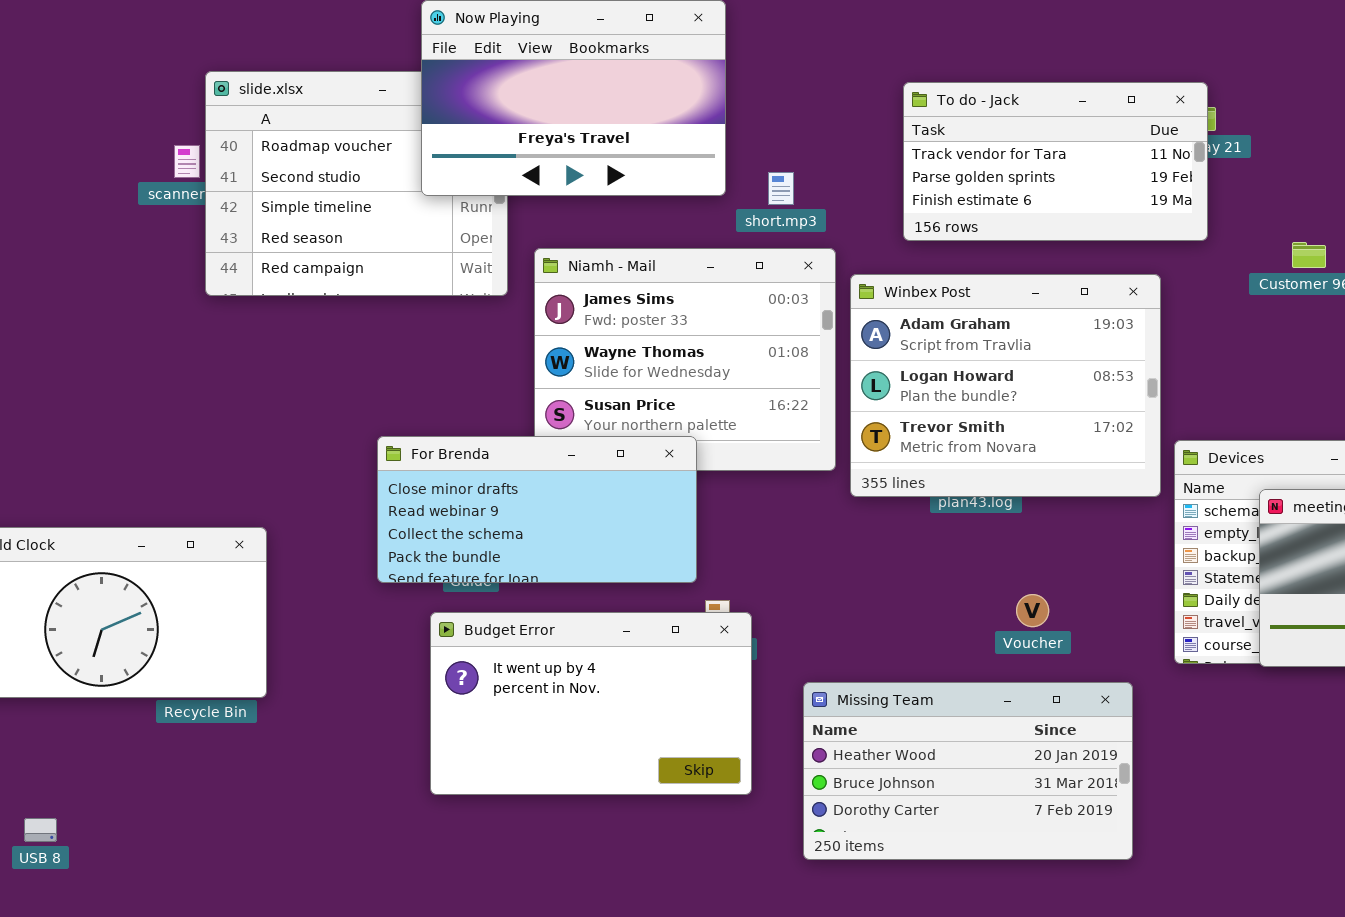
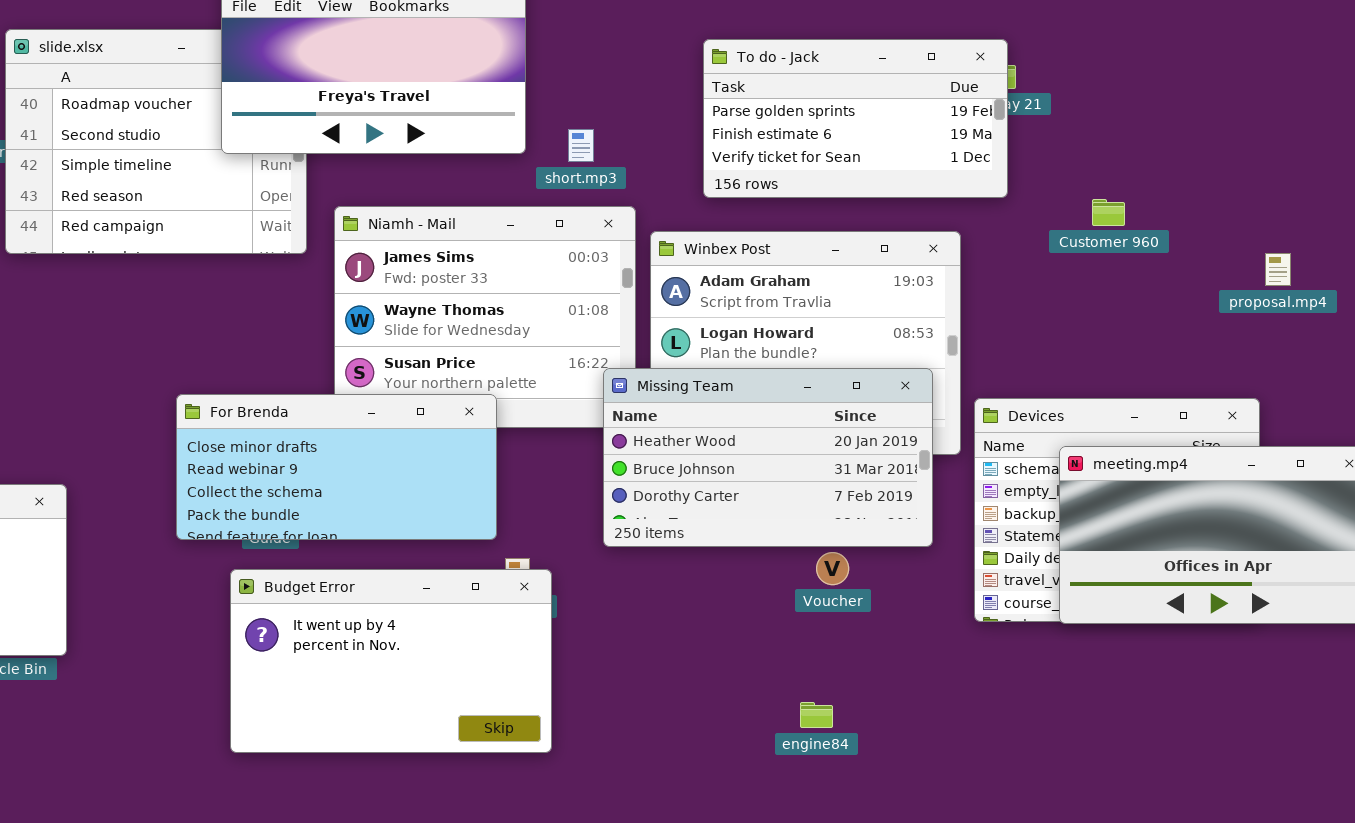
To do - Jack: [903,82,1208,241] -> [703,39,1008,198], scrolled down 1 row
Missing Team: [803,682,1133,860] -> [603,368,933,547], moved

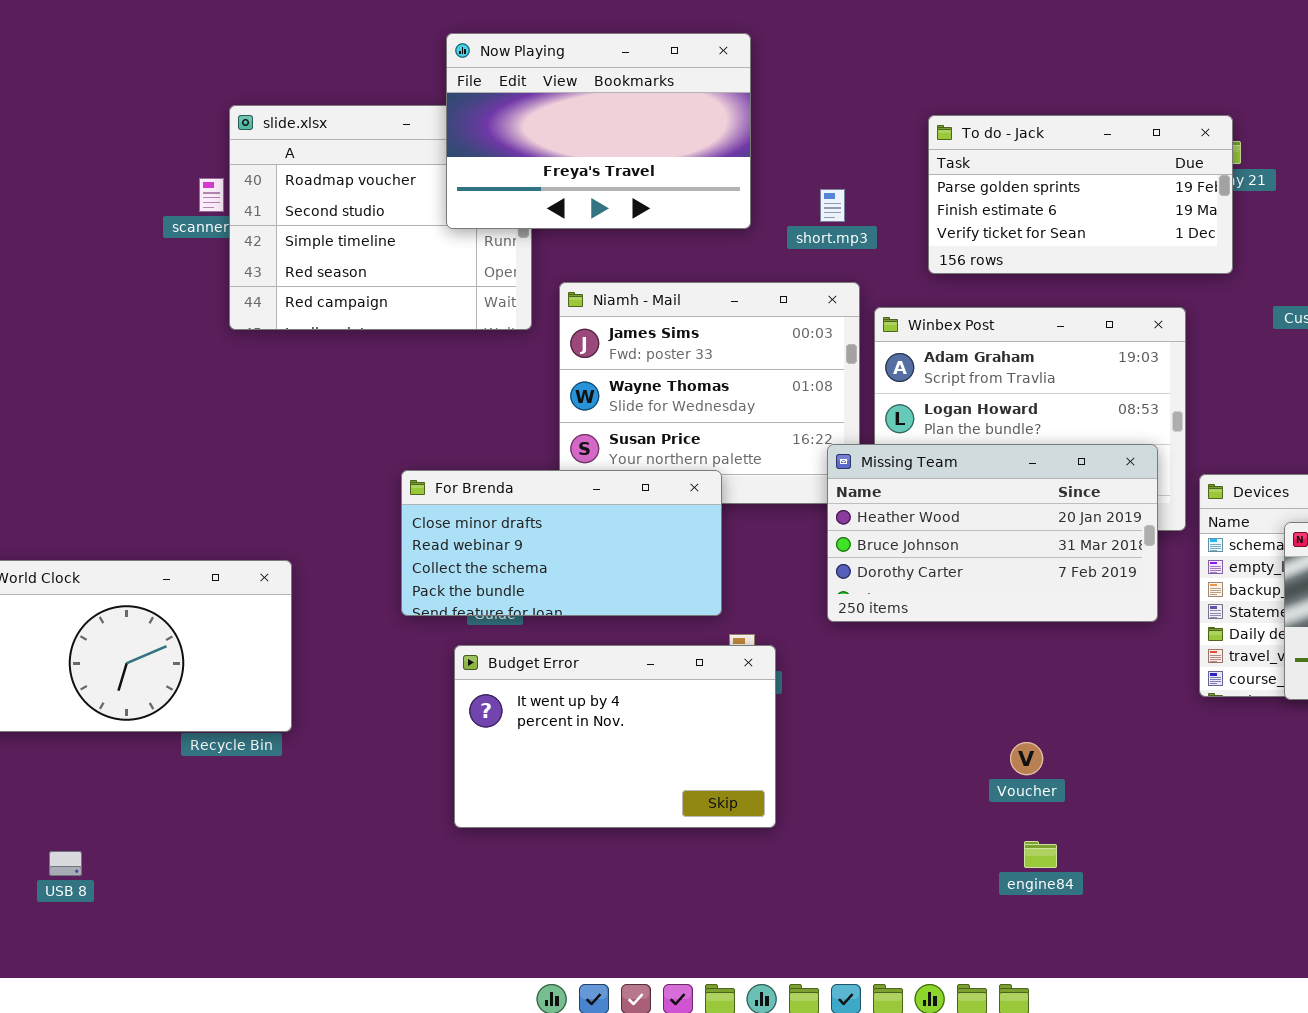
short.mp3: [568,129,594,162] -> [820,189,845,222], moved
Voucher: [816,552,849,585] -> [1010,742,1043,775], moved
engine84: [800,702,833,728] -> [1024,841,1057,868], moved

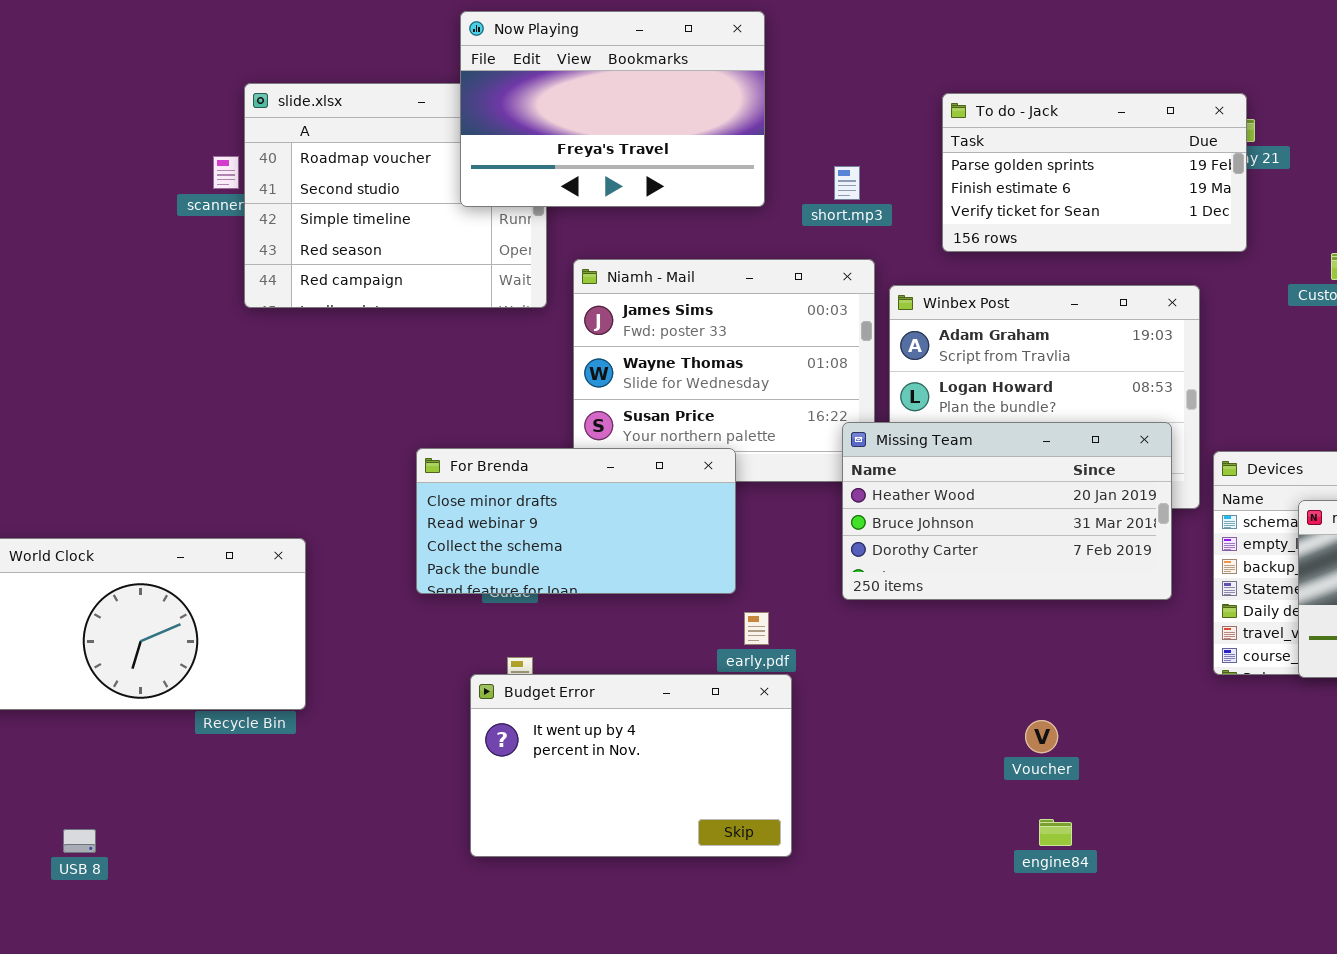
Budget Error: [454,645,776,828] -> [470,674,792,857], moved

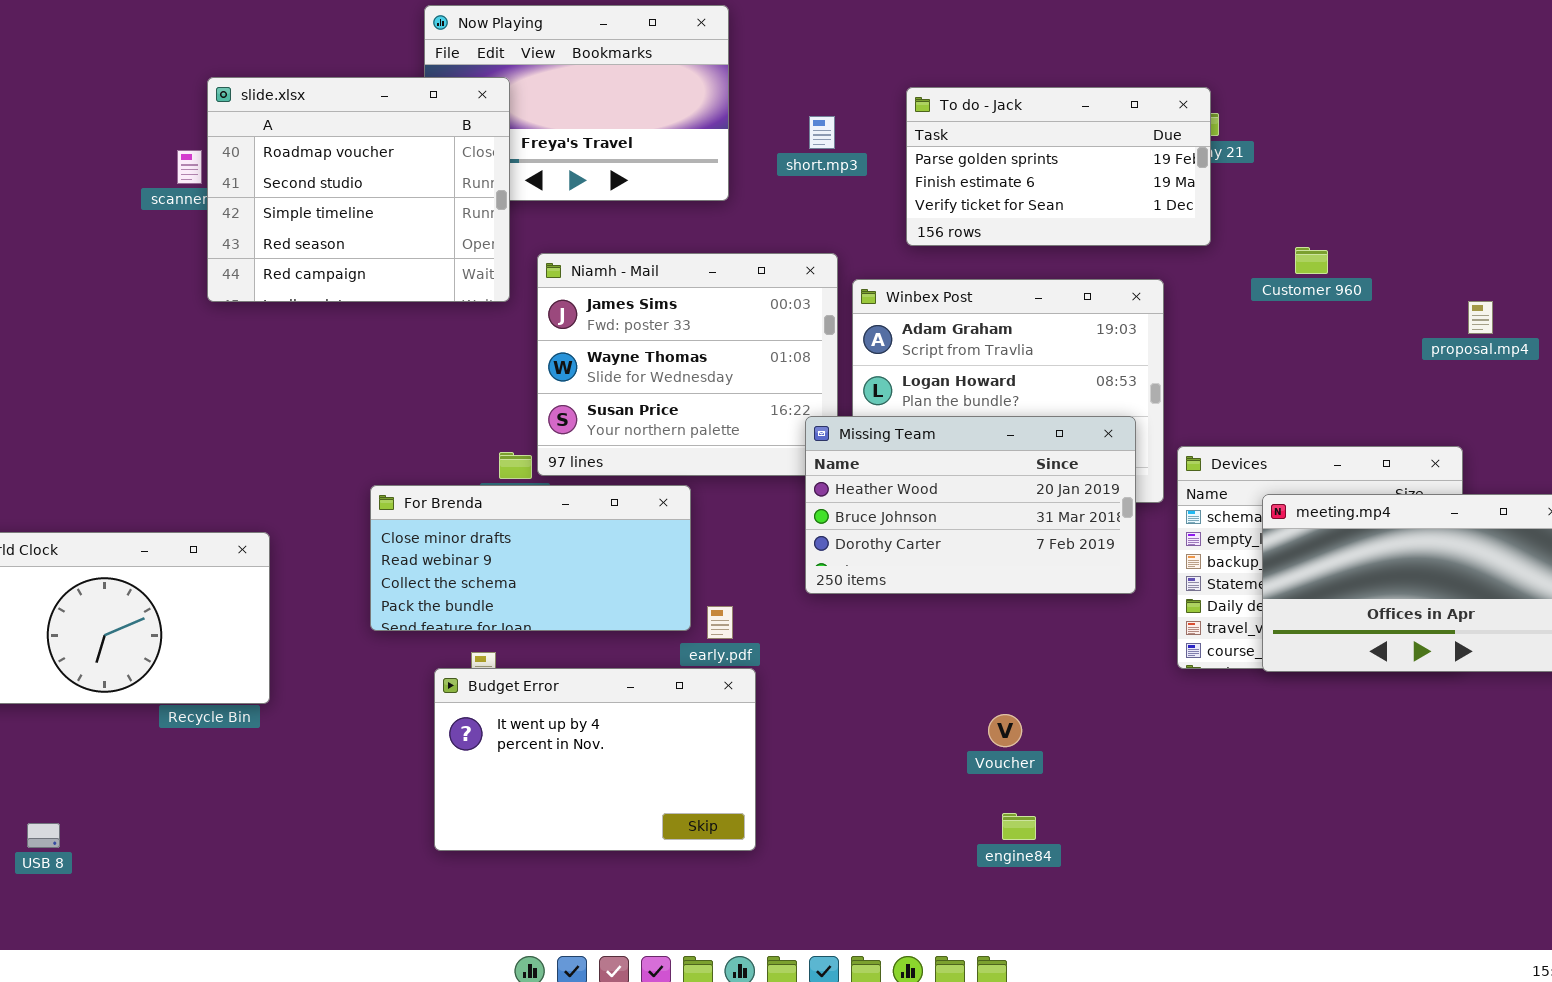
slide.xlsx: [244,83,547,308] -> [207,77,510,302], raised
short.mp3: [834,166,860,200] -> [809,116,835,149], moved
For Brenda: [416,448,736,594] -> [370,485,691,631], moved

